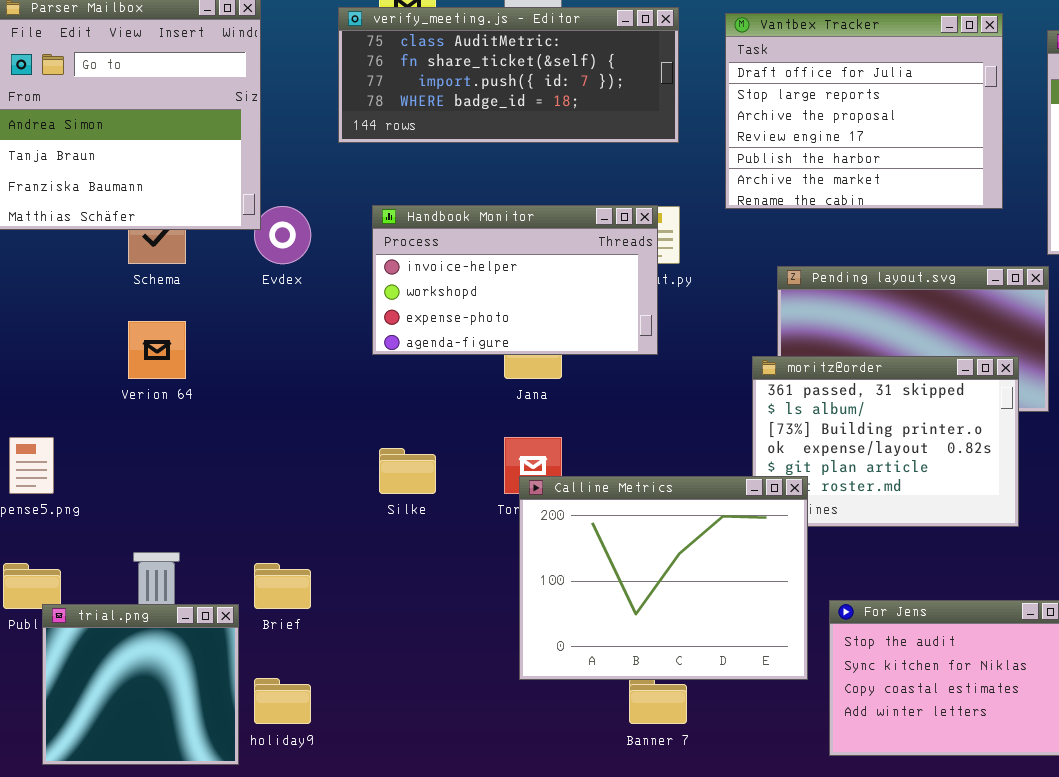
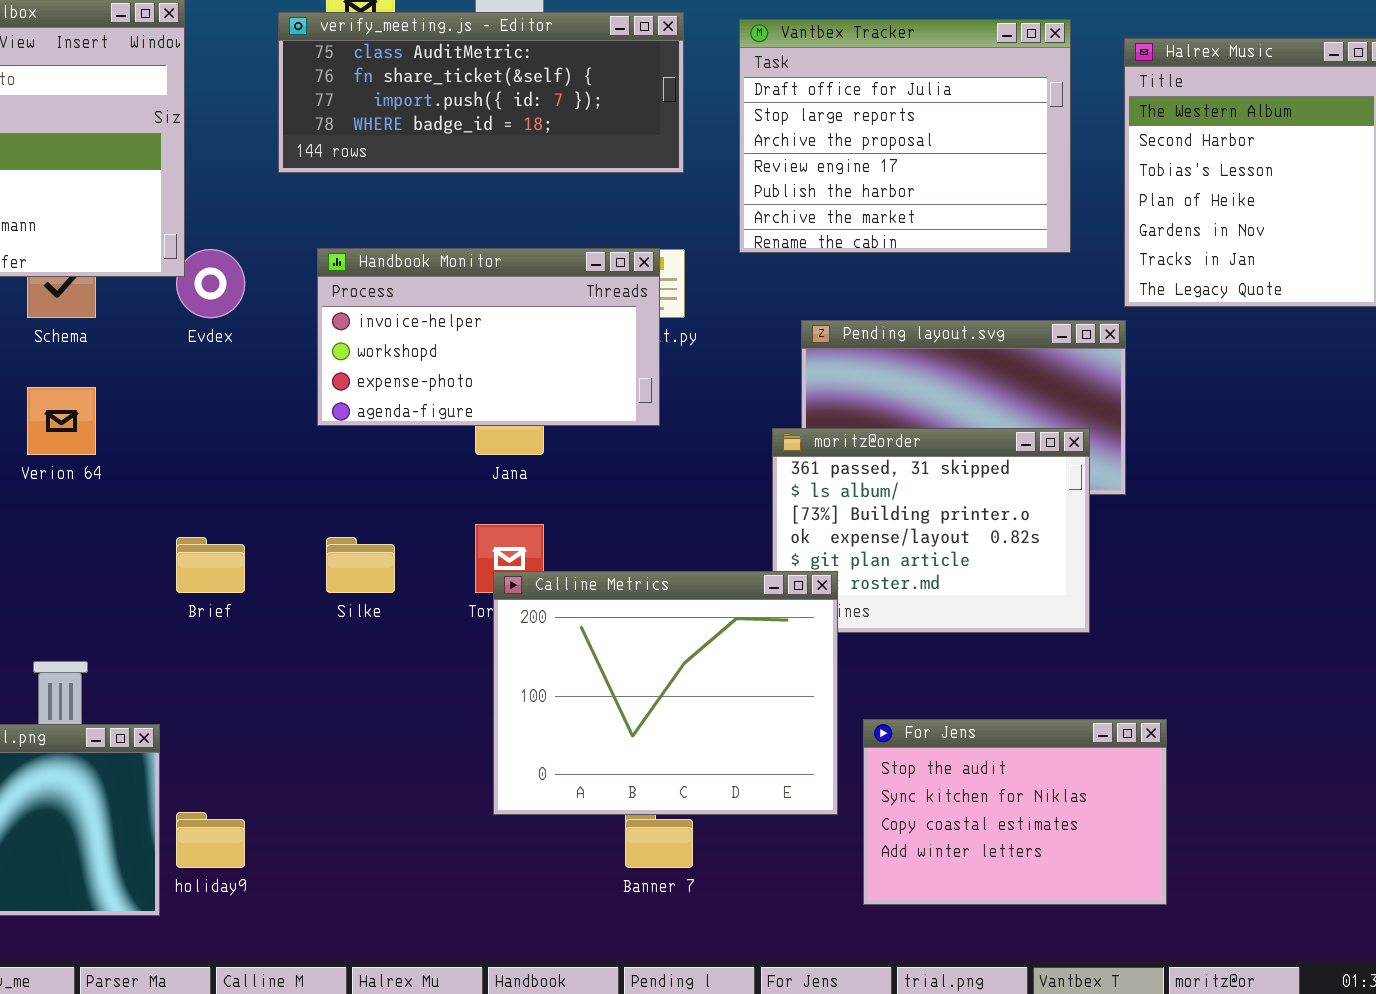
Brief: [254,563,311,609] -> [176,537,245,593], moved

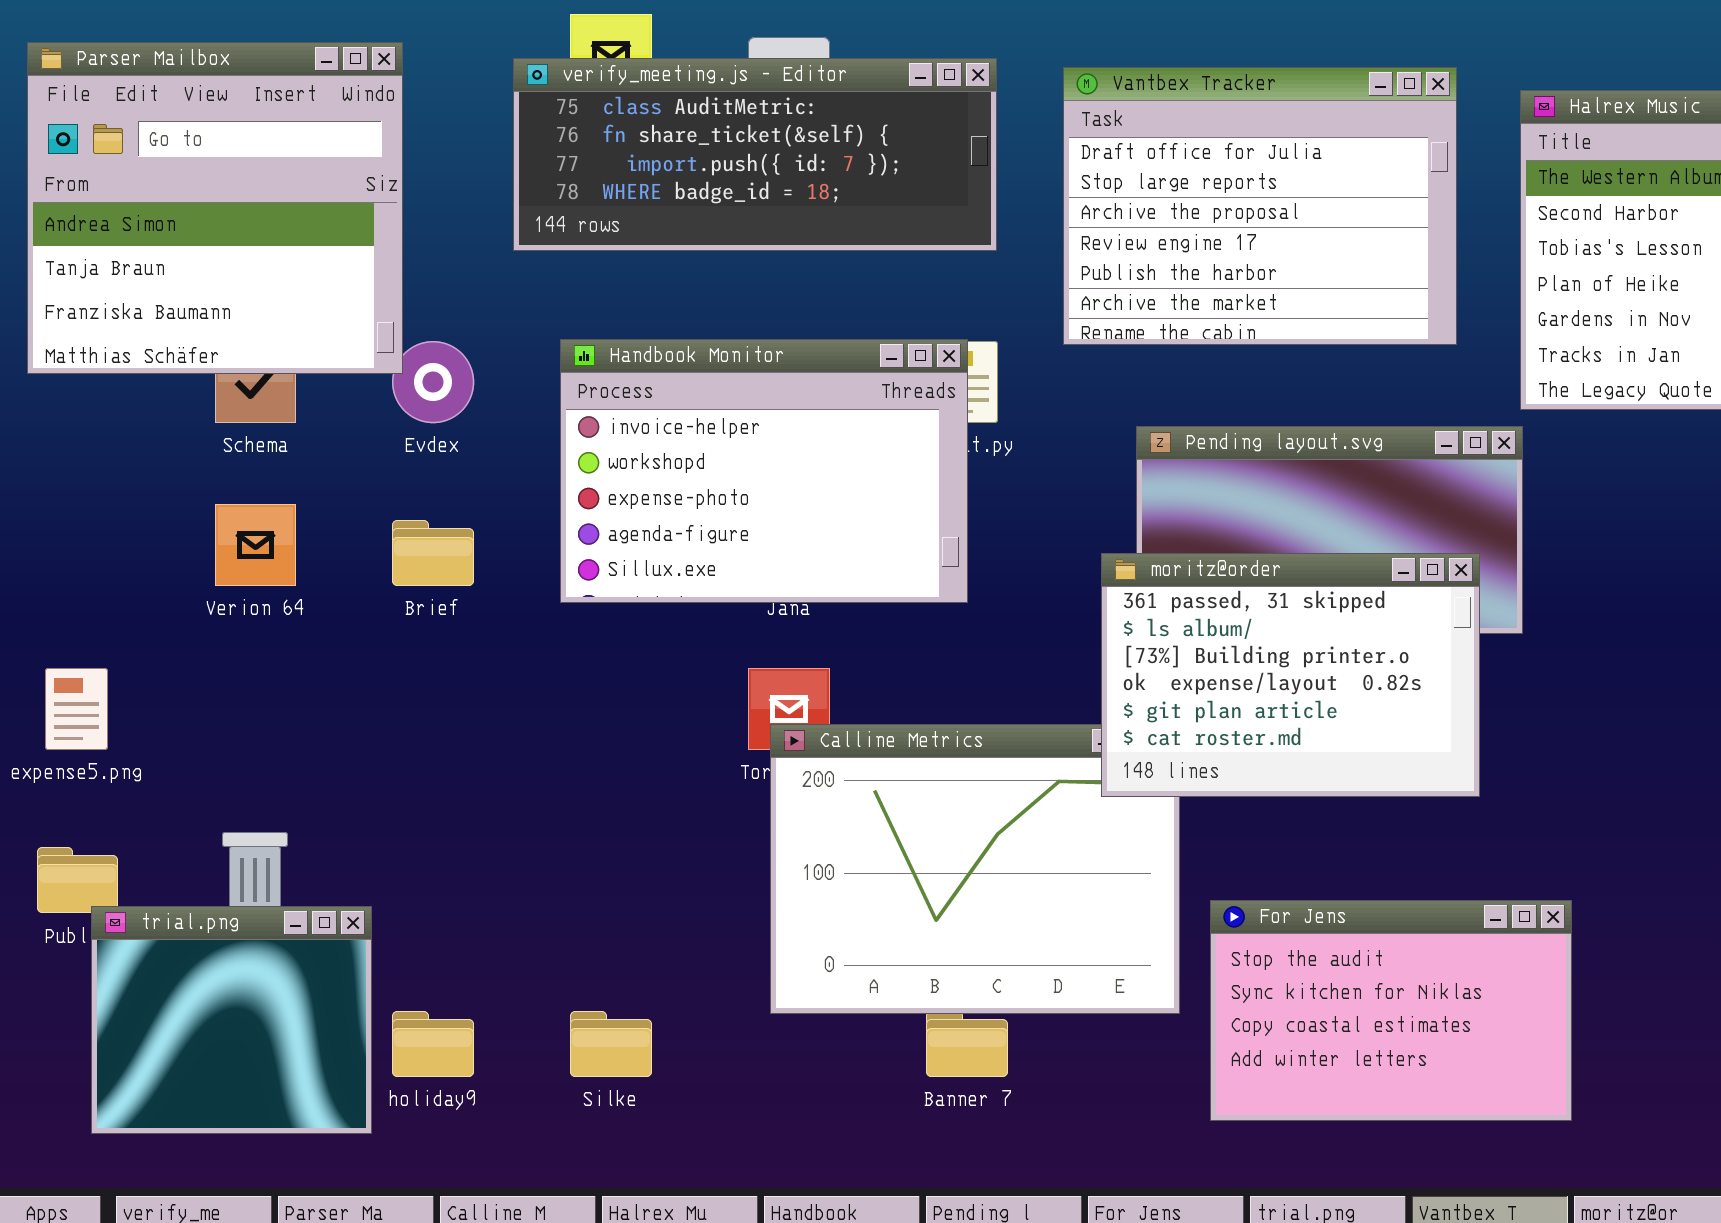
Handbook Monitor: [317,248,660,426] -> [560,339,968,603], resized
moritz@order: [772,428,1090,633] -> [1101,553,1480,797], raised
Brief: [176,537,245,593] -> [392,520,474,586], moved
Silke: [326,537,395,593] -> [570,1011,652,1077], moved

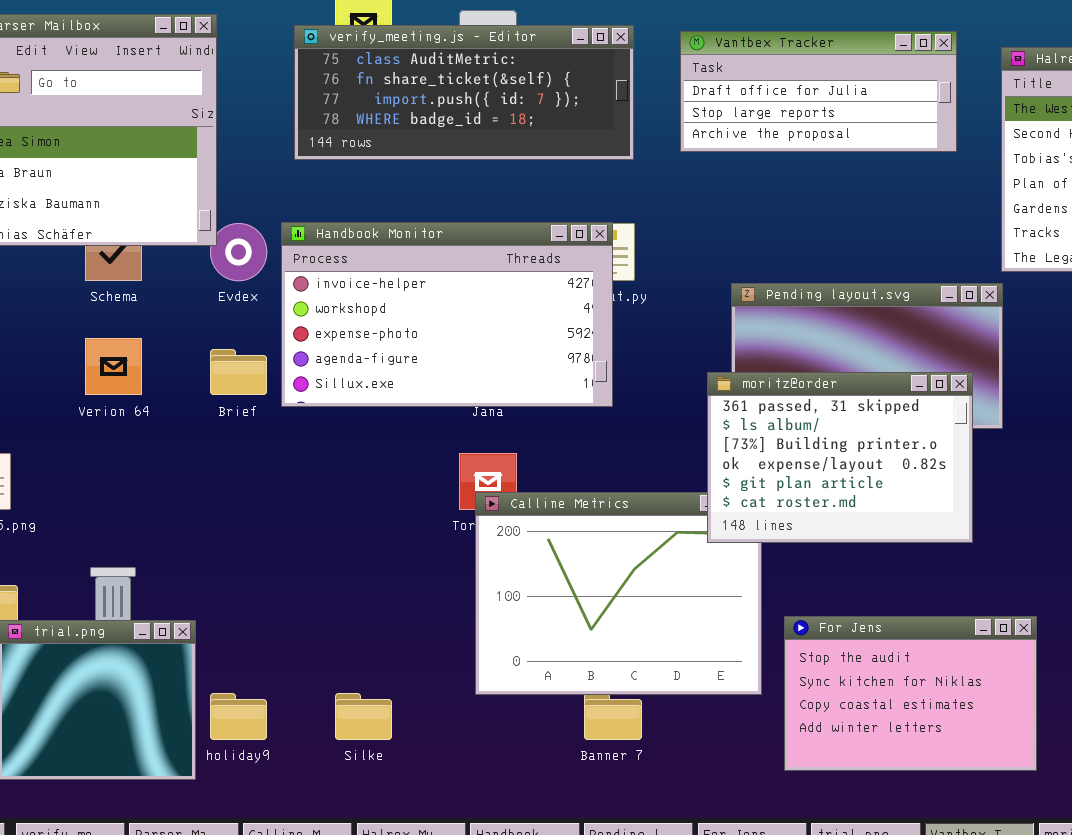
Vantbex Tracker: [1063,67,1457,345] -> [680,31,957,152], resized
Handbook Monitor: [560,339,968,603] -> [281,222,613,407], resized

